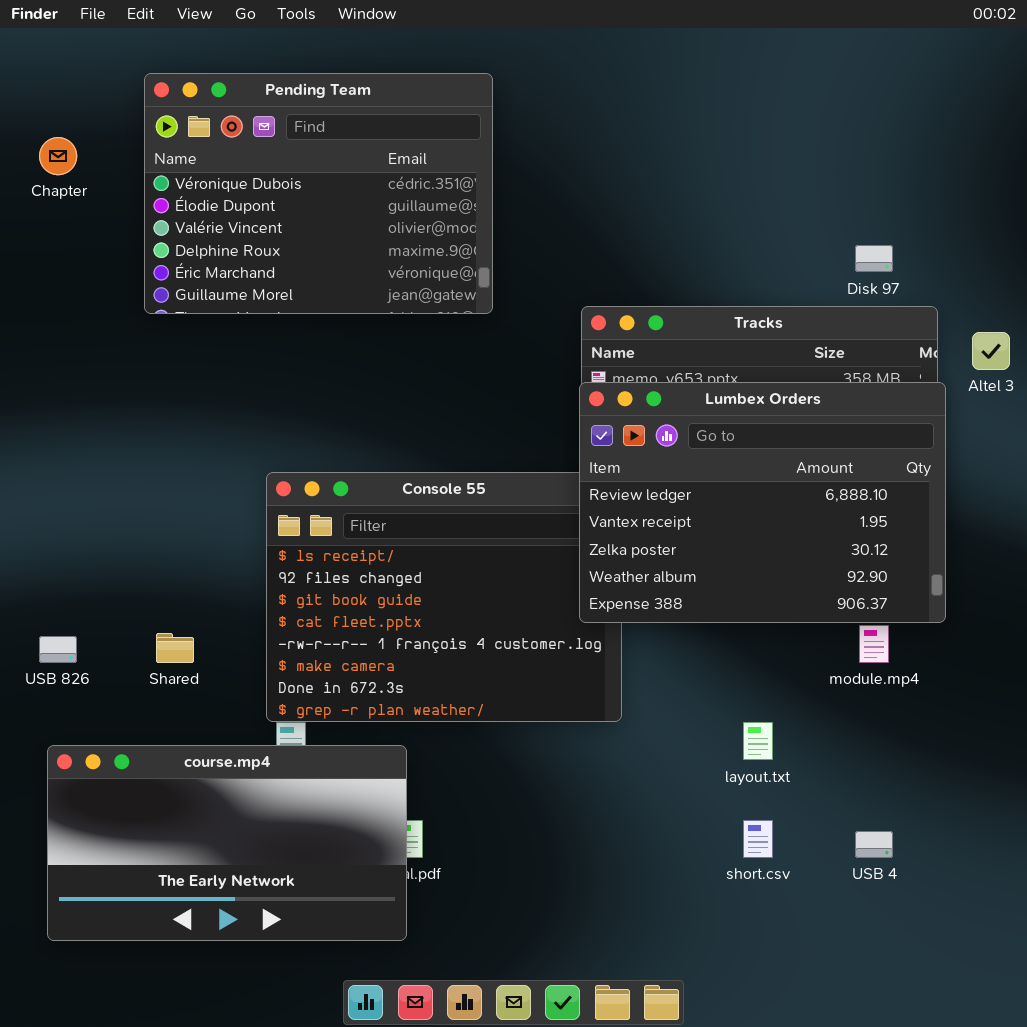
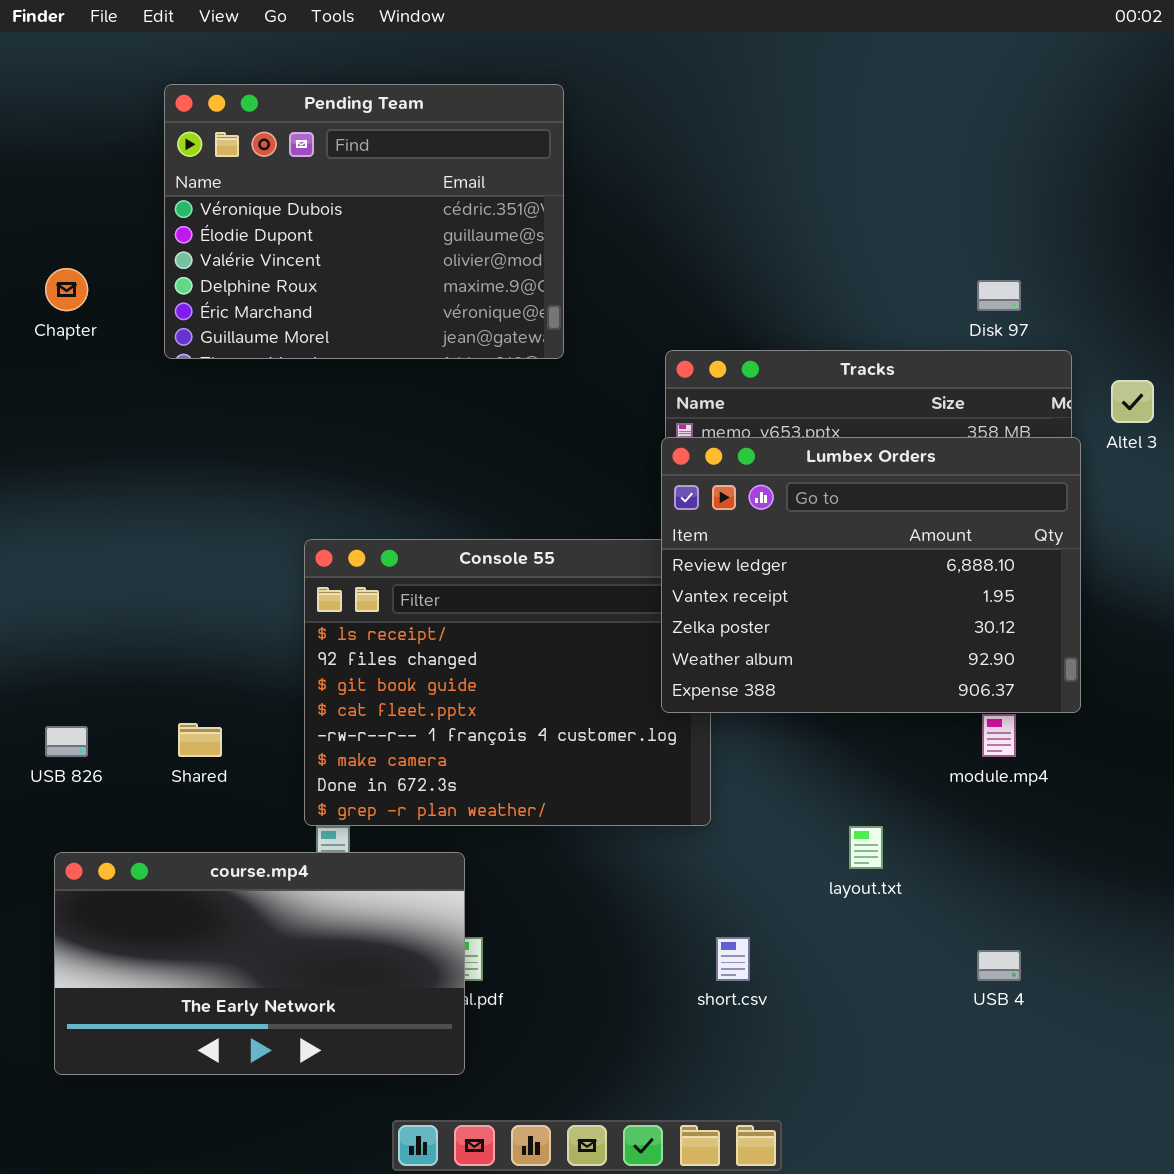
Chapter: [39,137,77,175] -> [45,268,88,311], moved
short.csv: [743,820,773,858] -> [716,937,750,981], moved

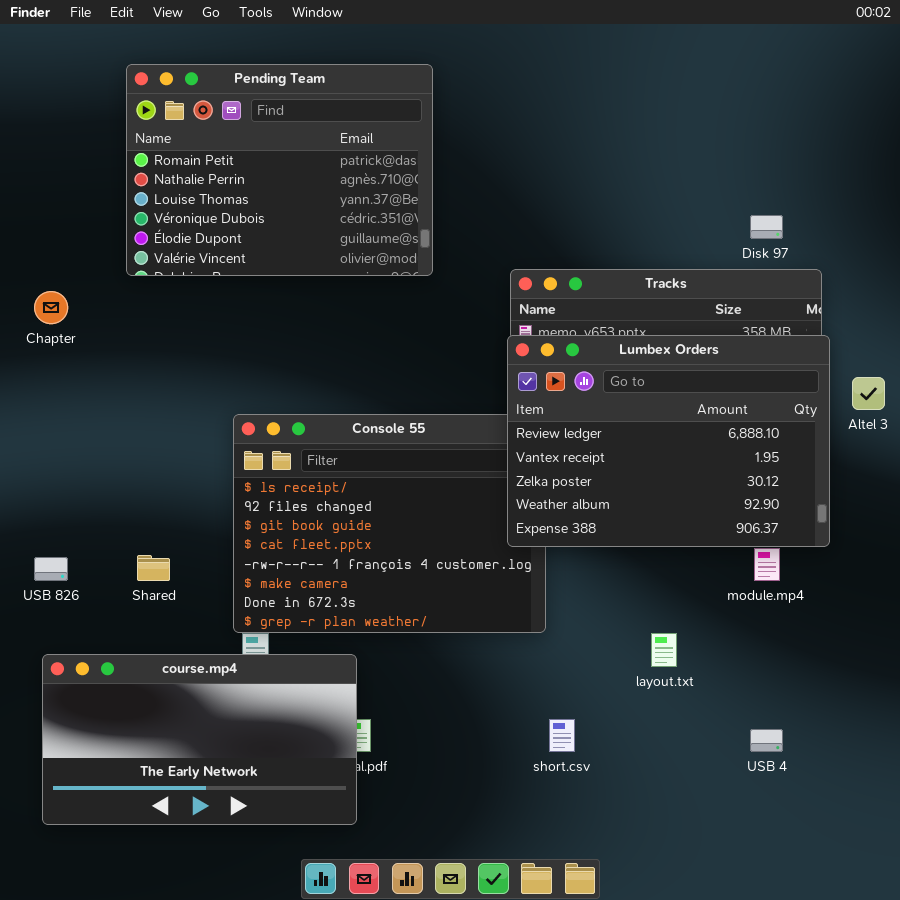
Pending Team: [164,84,564,359] -> [126,64,433,276], scrolled up 3 rows
Chapter: [45,268,88,311] -> [34,291,68,324], moved
Altel 3: [1111,380,1154,423] -> [852,377,885,410], moved

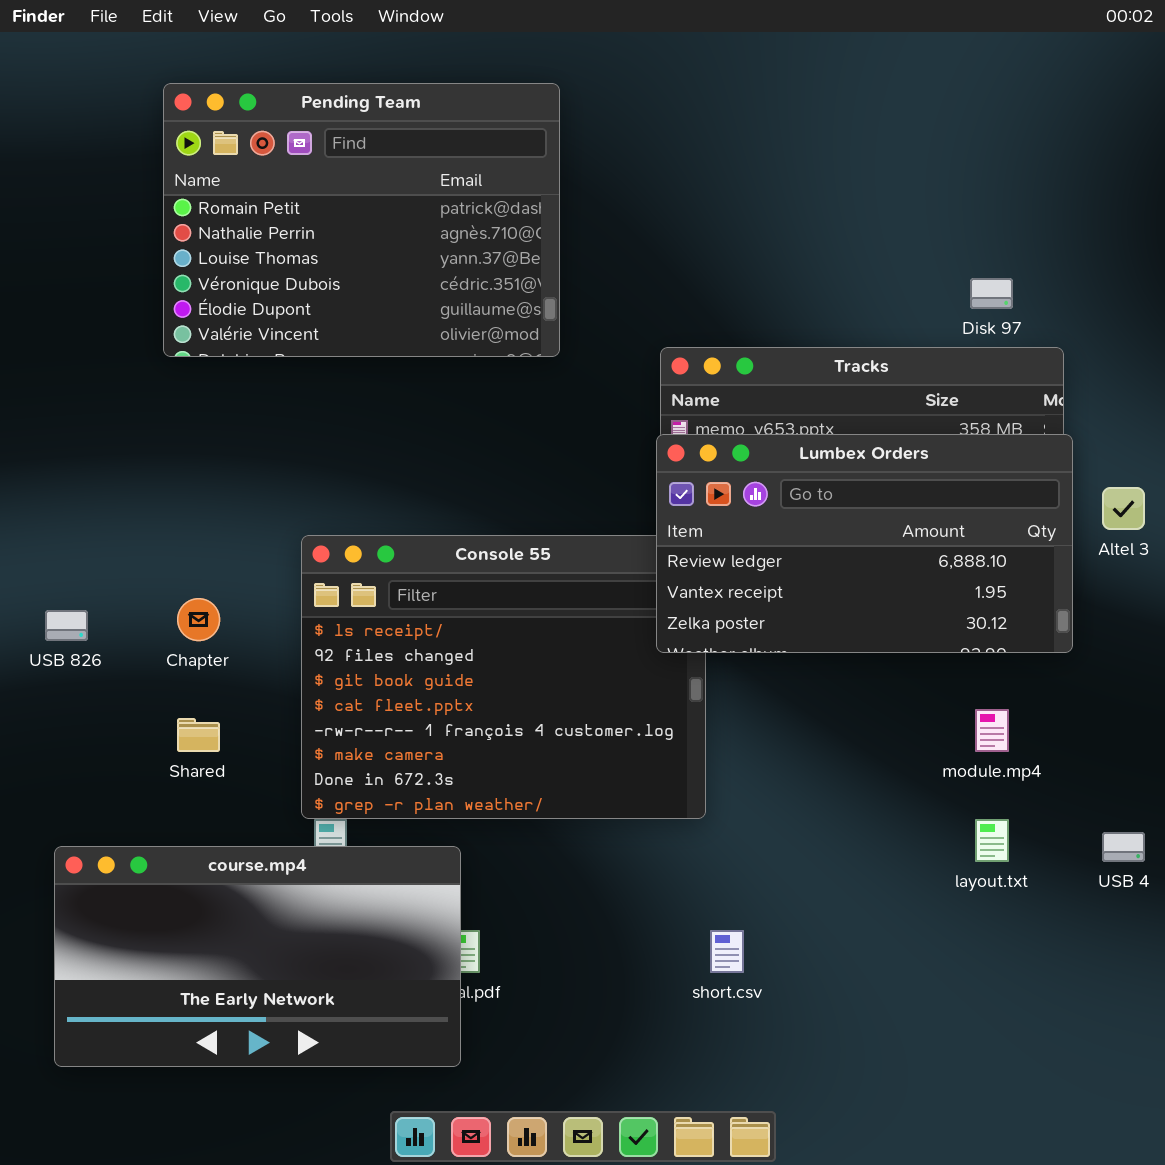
Chapter: [34,291,68,324] -> [177,598,220,641], moved
Lumbex Orders: [507,335,830,547] -> [656,434,1073,653], resized
USB 826: [34,557,68,581] -> [45,610,88,641], moved
layout.txt: [651,633,677,667] -> [975,819,1009,862], moved
USB 4: [750,729,783,752] -> [1102,832,1145,862], moved

